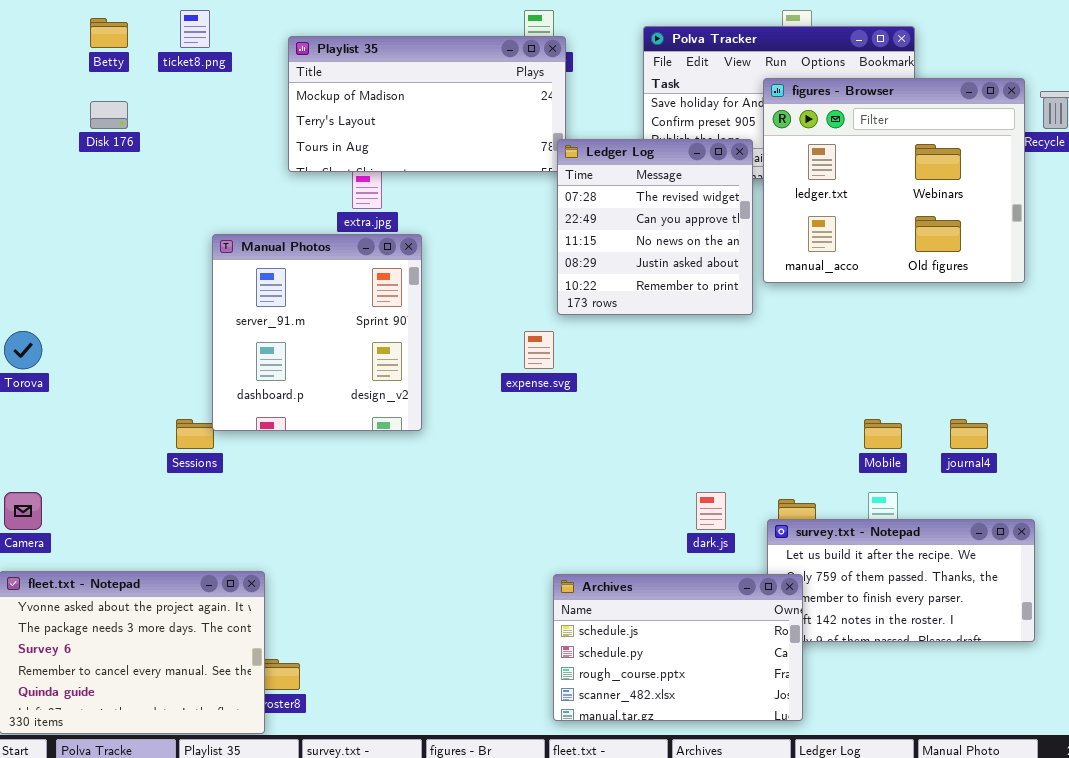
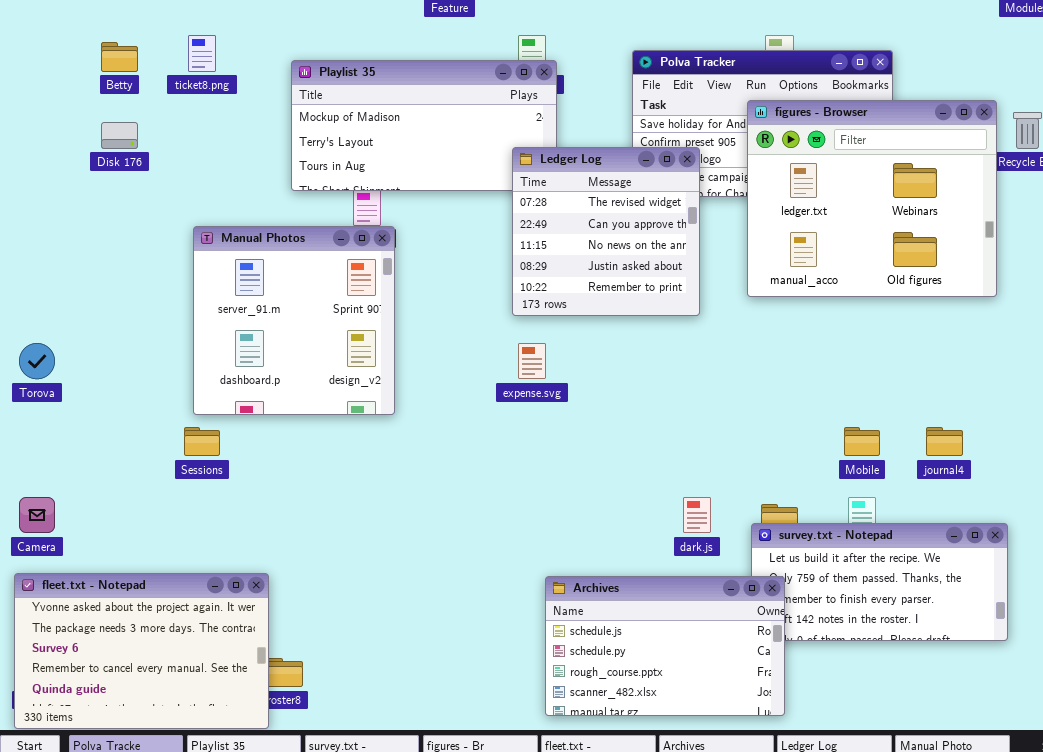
Ledger Log: [557,139,753,315] -> [512,147,700,316], moved
Manual Photos: [212,234,422,431] -> [193,226,395,415], moved

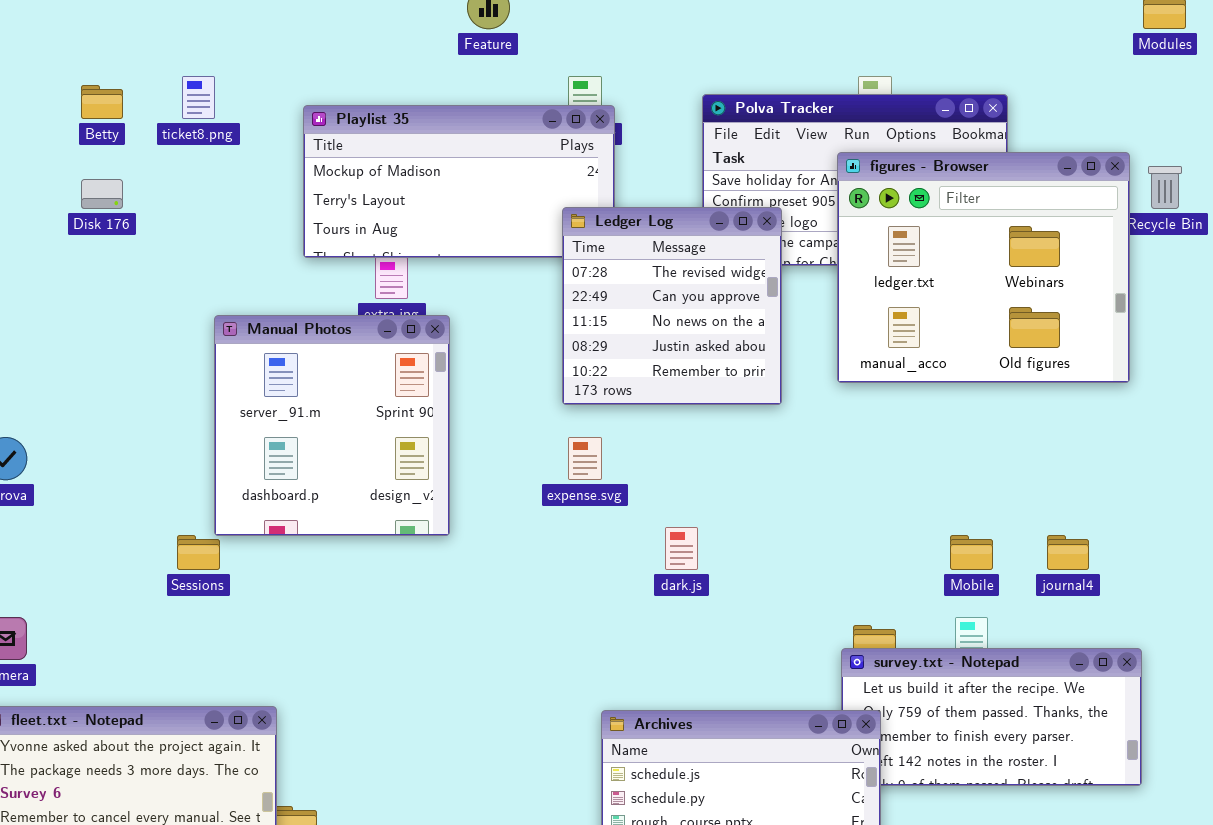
Manual Photos: [193,226,395,415] -> [214,315,450,536], moved
dark.js: [683,497,711,533] -> [665,527,698,570], moved

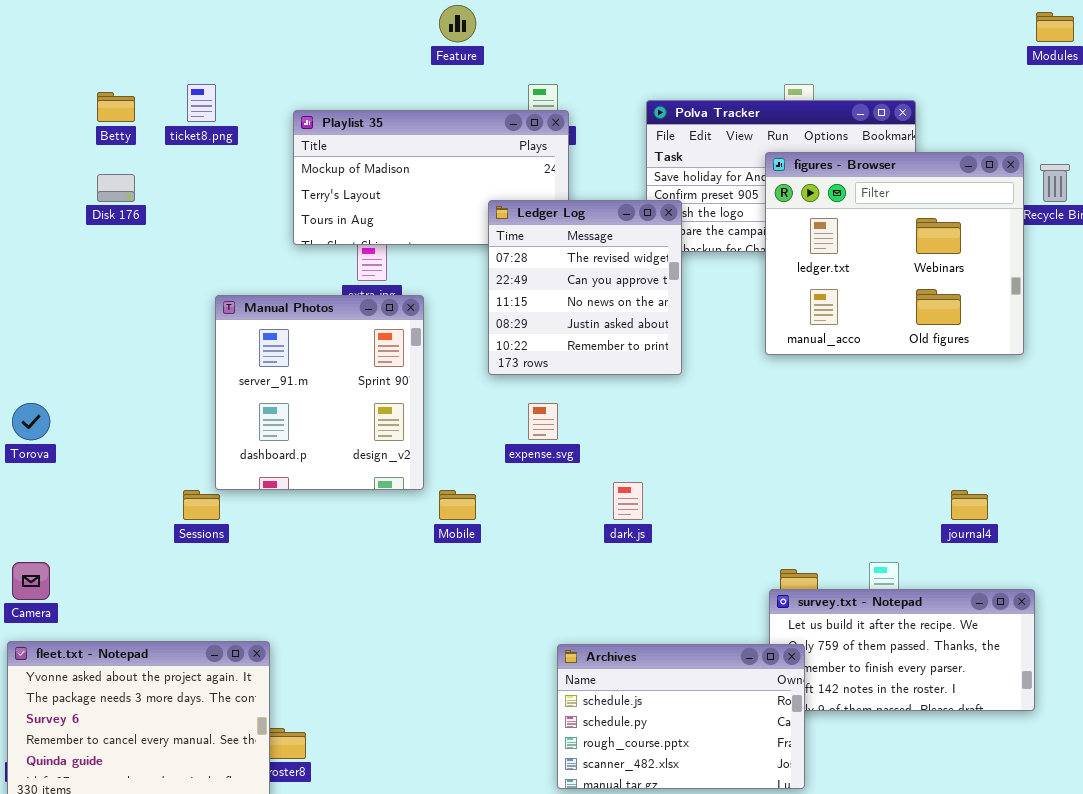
Ledger Log: [562,207,782,405] -> [488,200,682,375], moved
Mobile: [950,535,993,570] -> [439,490,476,520], moved

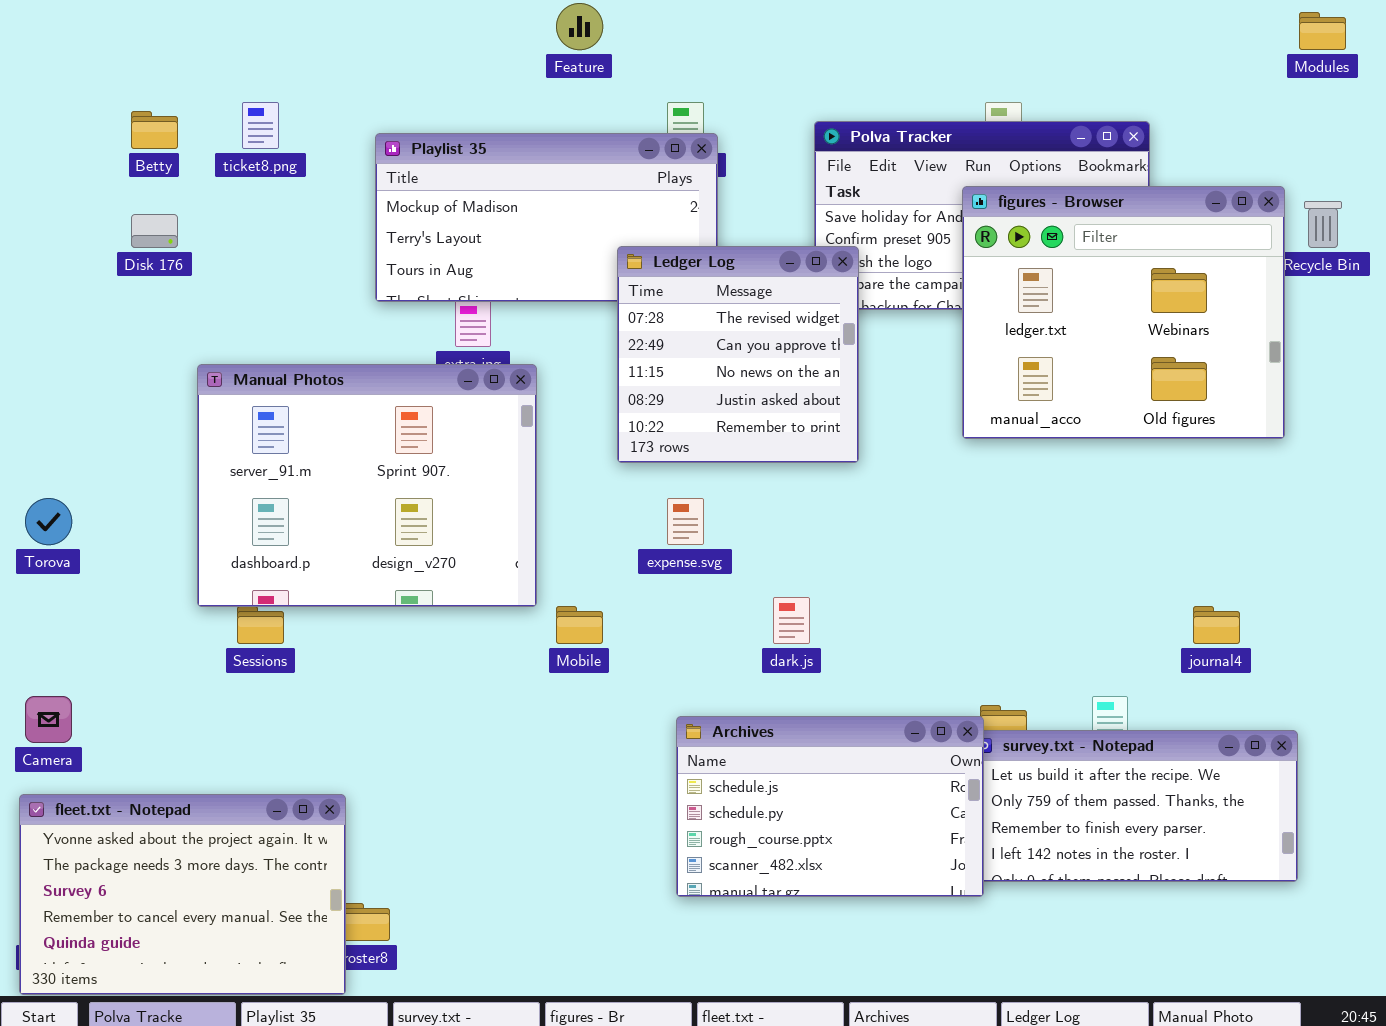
Manual Photos: [215,295,424,490] -> [197,364,537,607], resized
Archives: [557,644,805,789] -> [676,716,984,897], moved

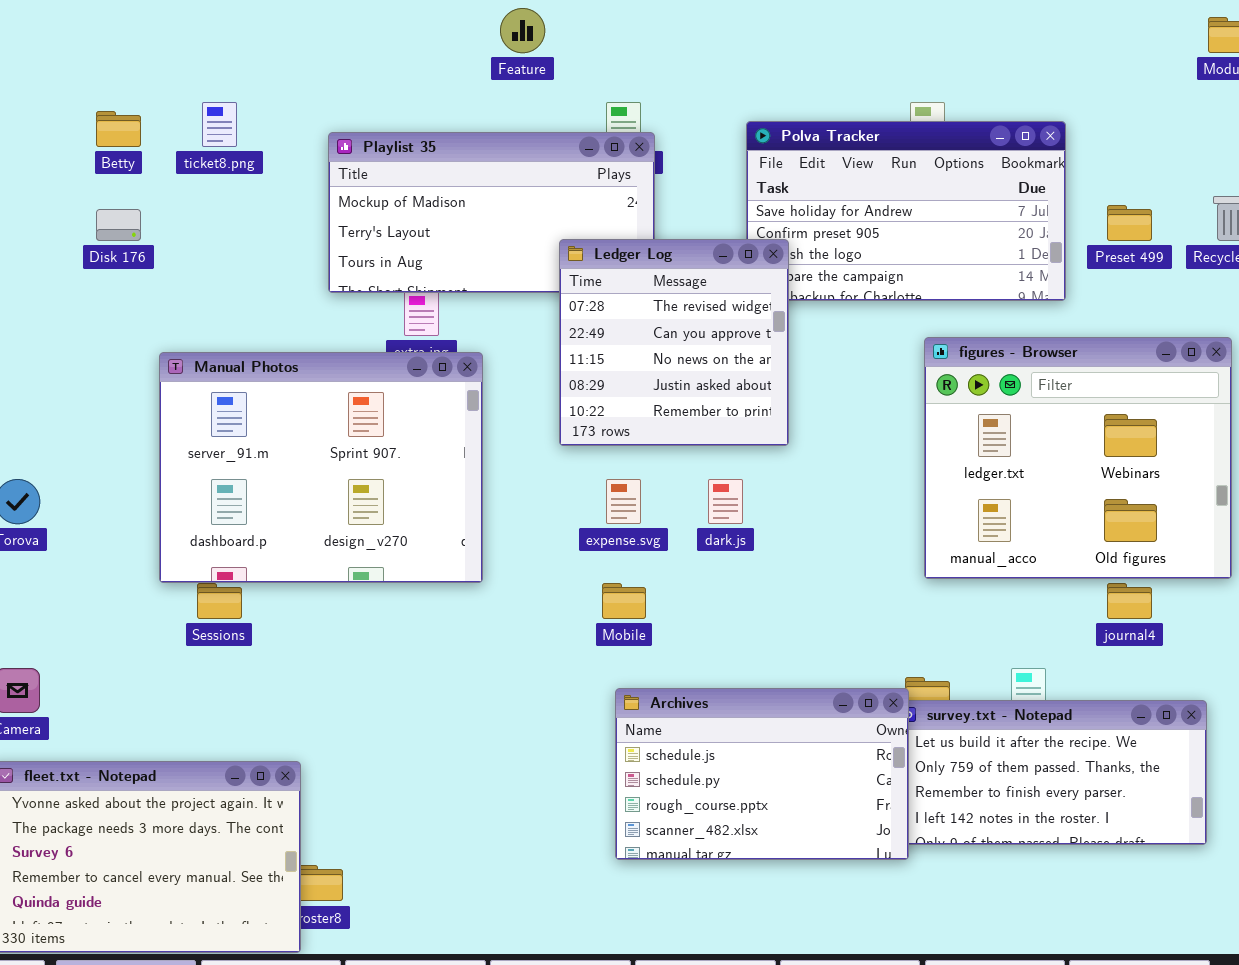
figures - Browser: [962,186,1285,439] -> [924,337,1232,579], moved
dark.js: [773,597,810,644] -> [708,479,743,524], moved
Mobile: [556,606,603,644] -> [602,583,646,619], moved

